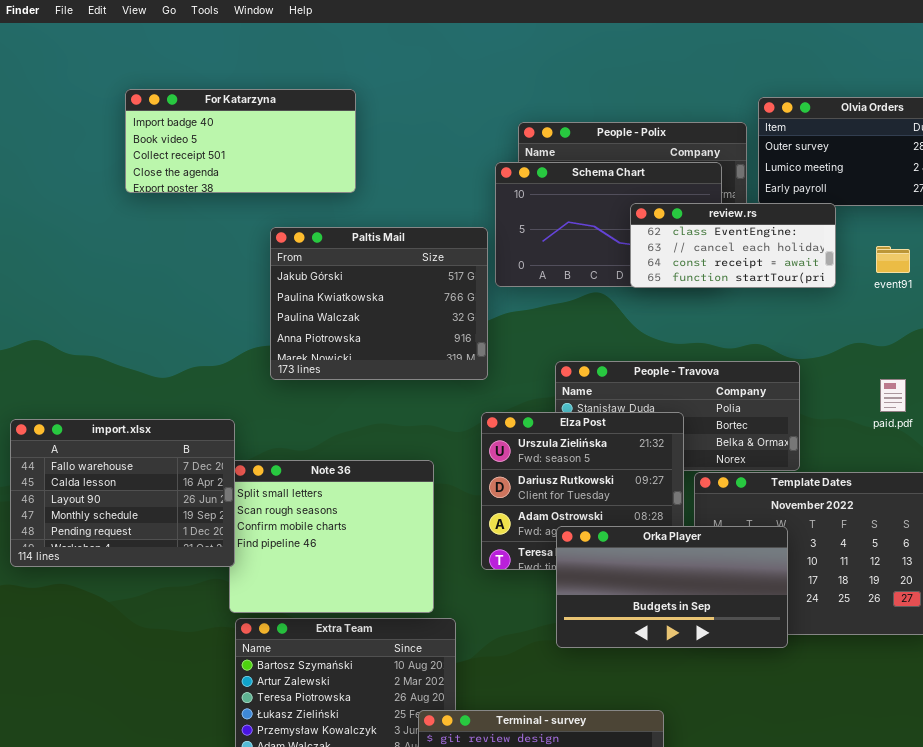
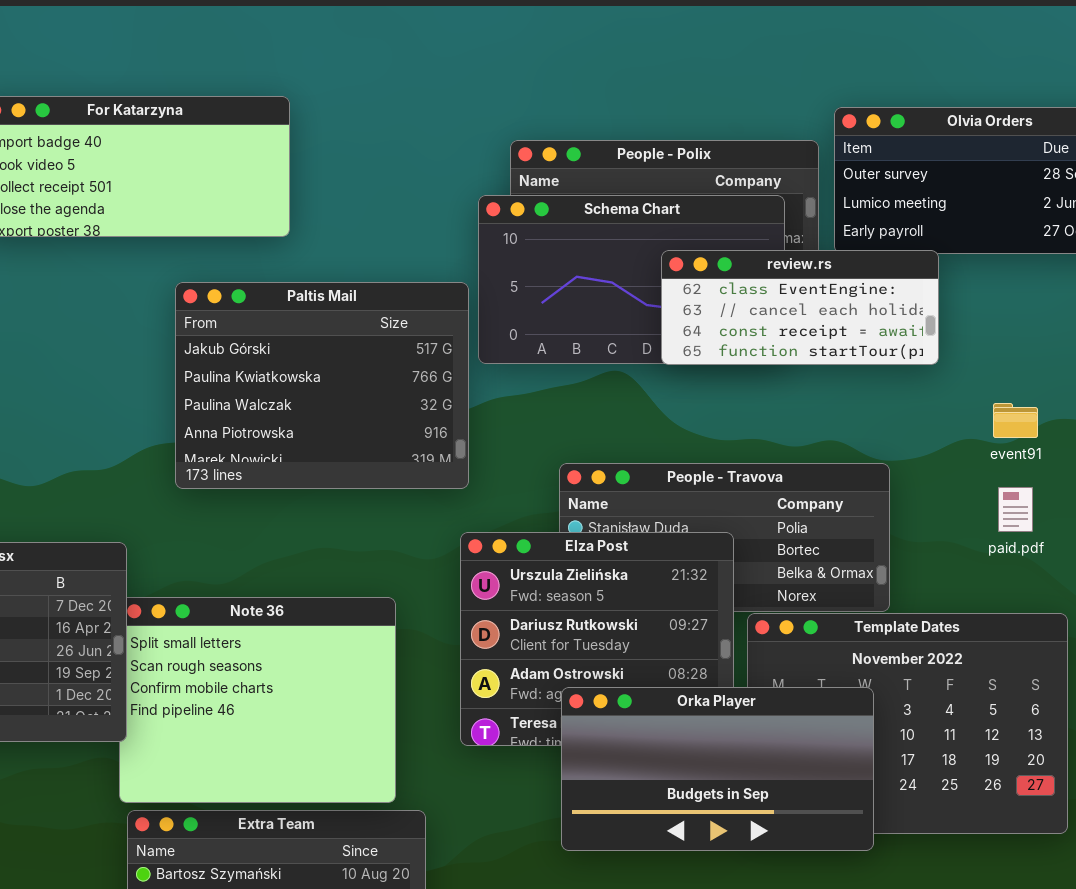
event91: [876,246,910,273] -> [993,403,1038,438], moved

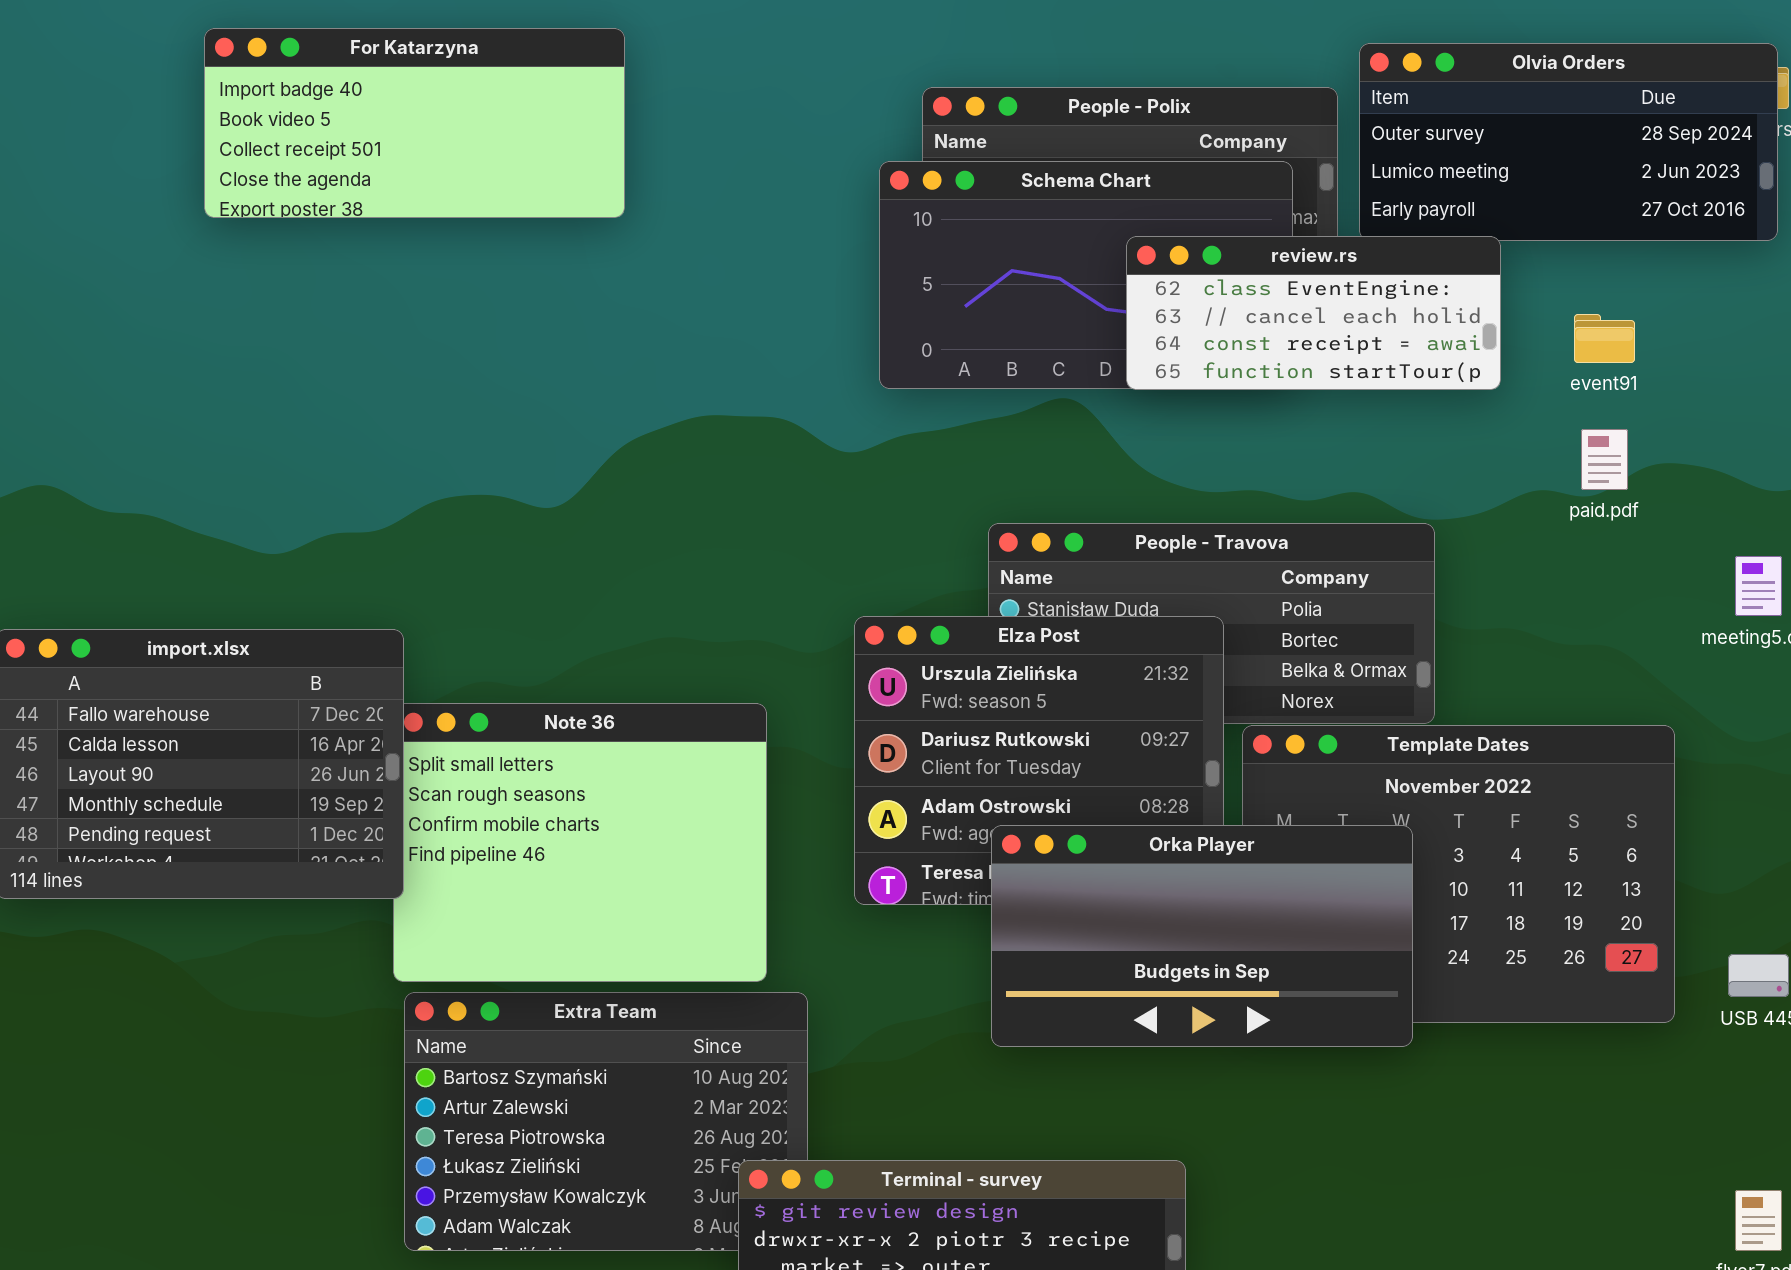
Paltis Mail: [175,282,469,489] -> none, closed
event91: [993,403,1038,438] -> [1574,314,1635,363], moved
paid.pdf: [998,487,1033,532] -> [1581,429,1628,490], moved

